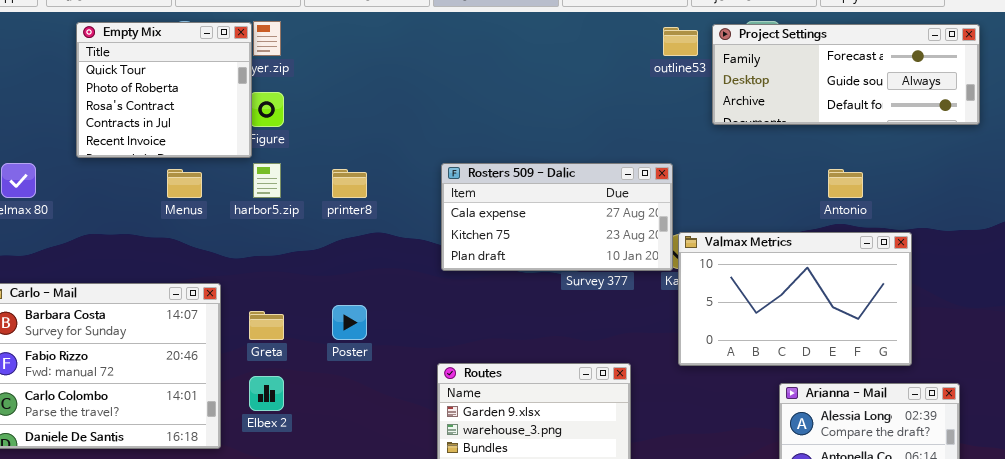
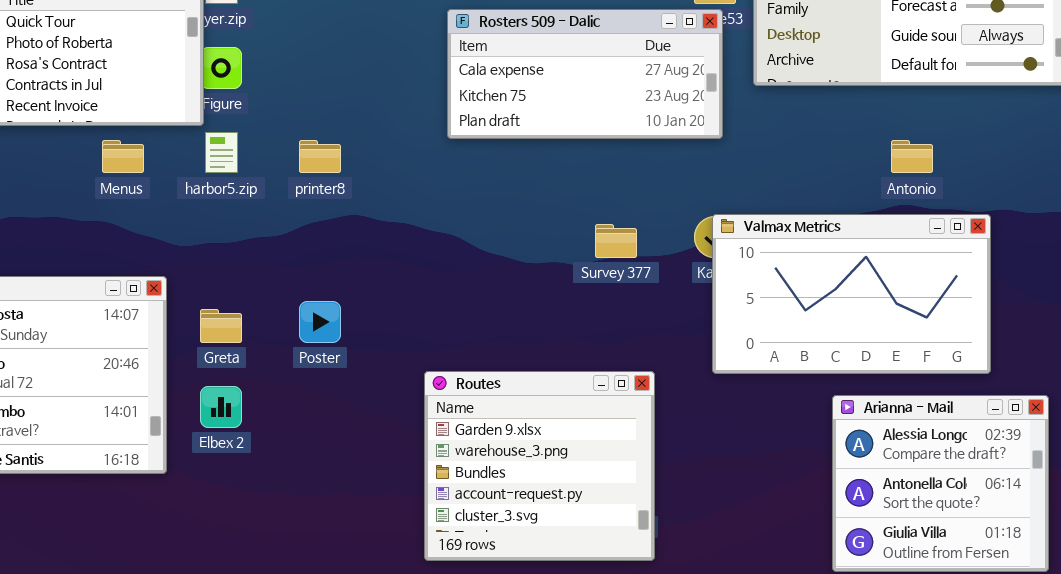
Rosters 509 - Dalic: [441,163,673,271] -> [447,9,723,139], moved

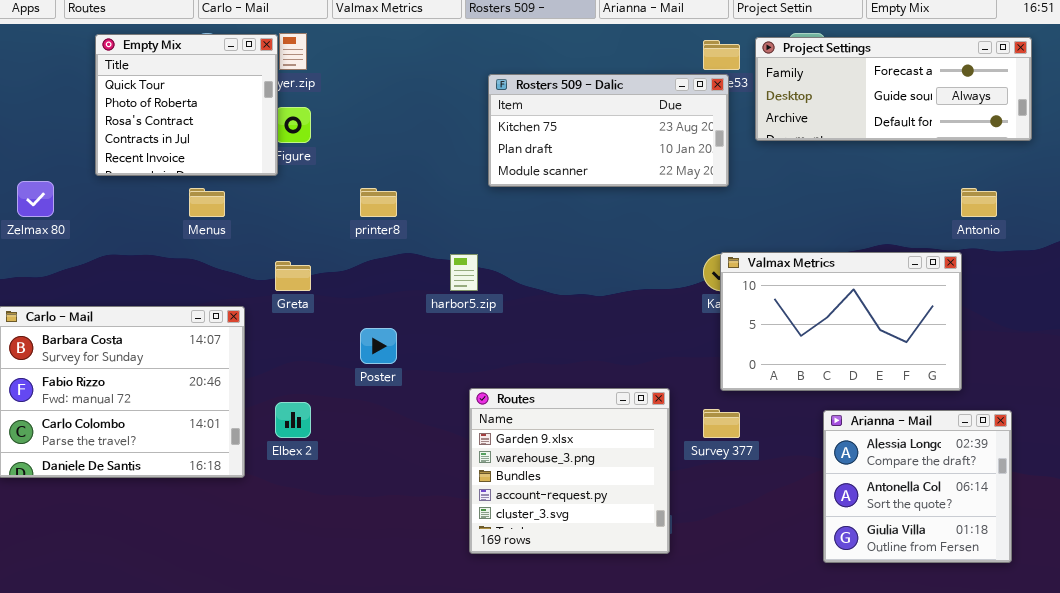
Rosters 509 - Dalic: [447,9,723,139] -> [488,74,729,187], scrolled down 1 row
harbor5.zip: [205,132,238,173] -> [450,254,478,291], moved
Antonio: [891,140,933,173] -> [961,188,997,217], moved
Survey 377: [595,224,637,258] -> [703,409,740,438], moved
Greta: [200,309,242,343] -> [275,261,311,291], moved

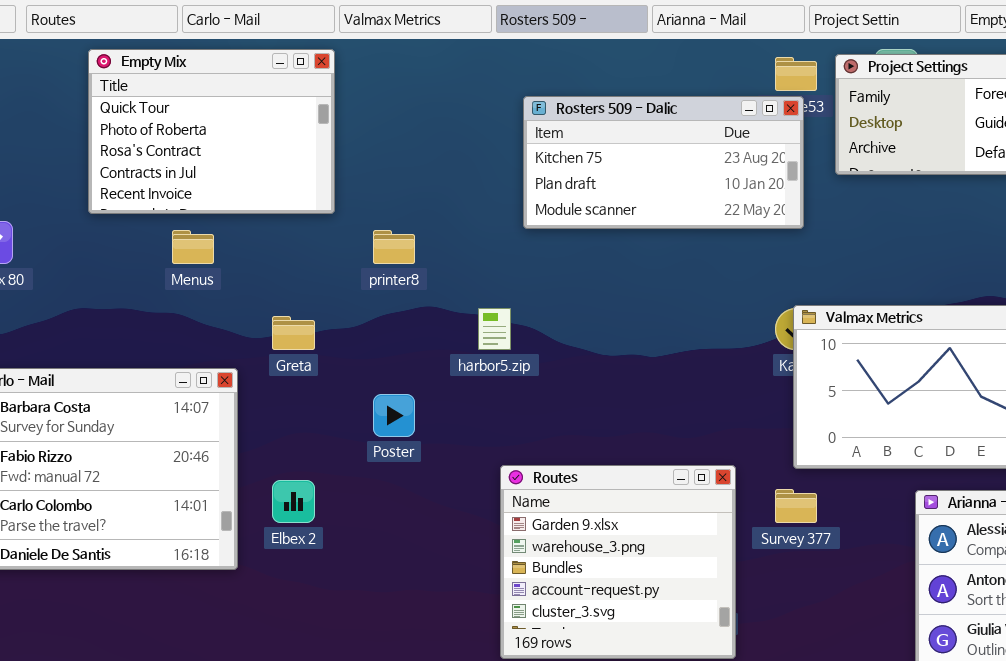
Empty Mix: [95,34,278,176] -> [88,49,335,214], moved, resized

